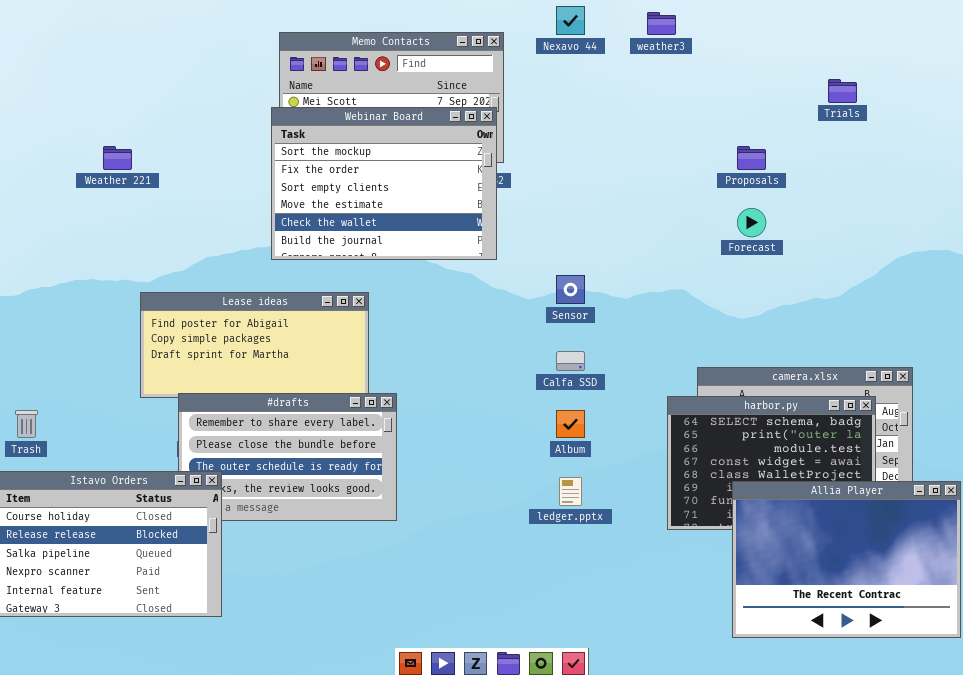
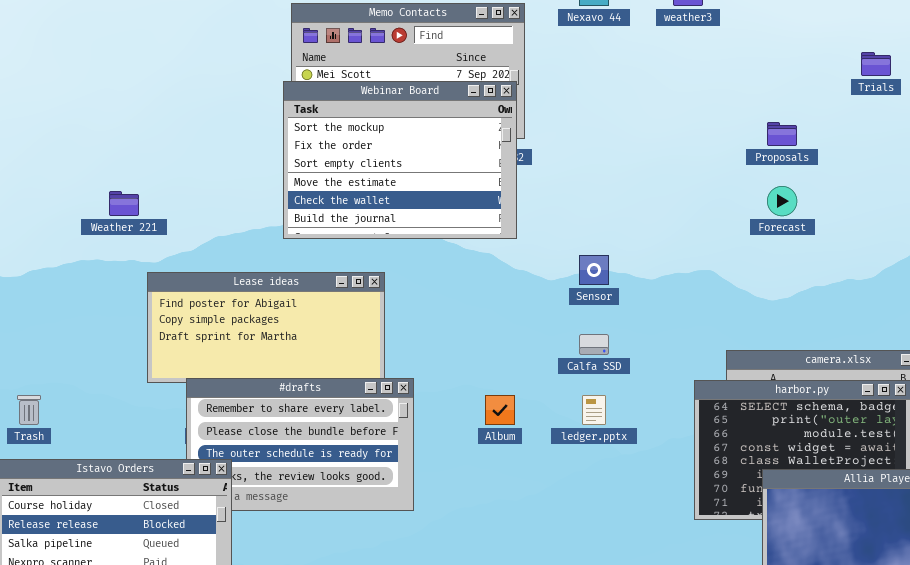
Weather 221: [103,146,132,170] -> [109,191,139,216], moved
Album: [556,410,585,438] -> [485,395,515,425], moved
ledger.pptx: [559,477,582,506] -> [582,395,606,425], moved

